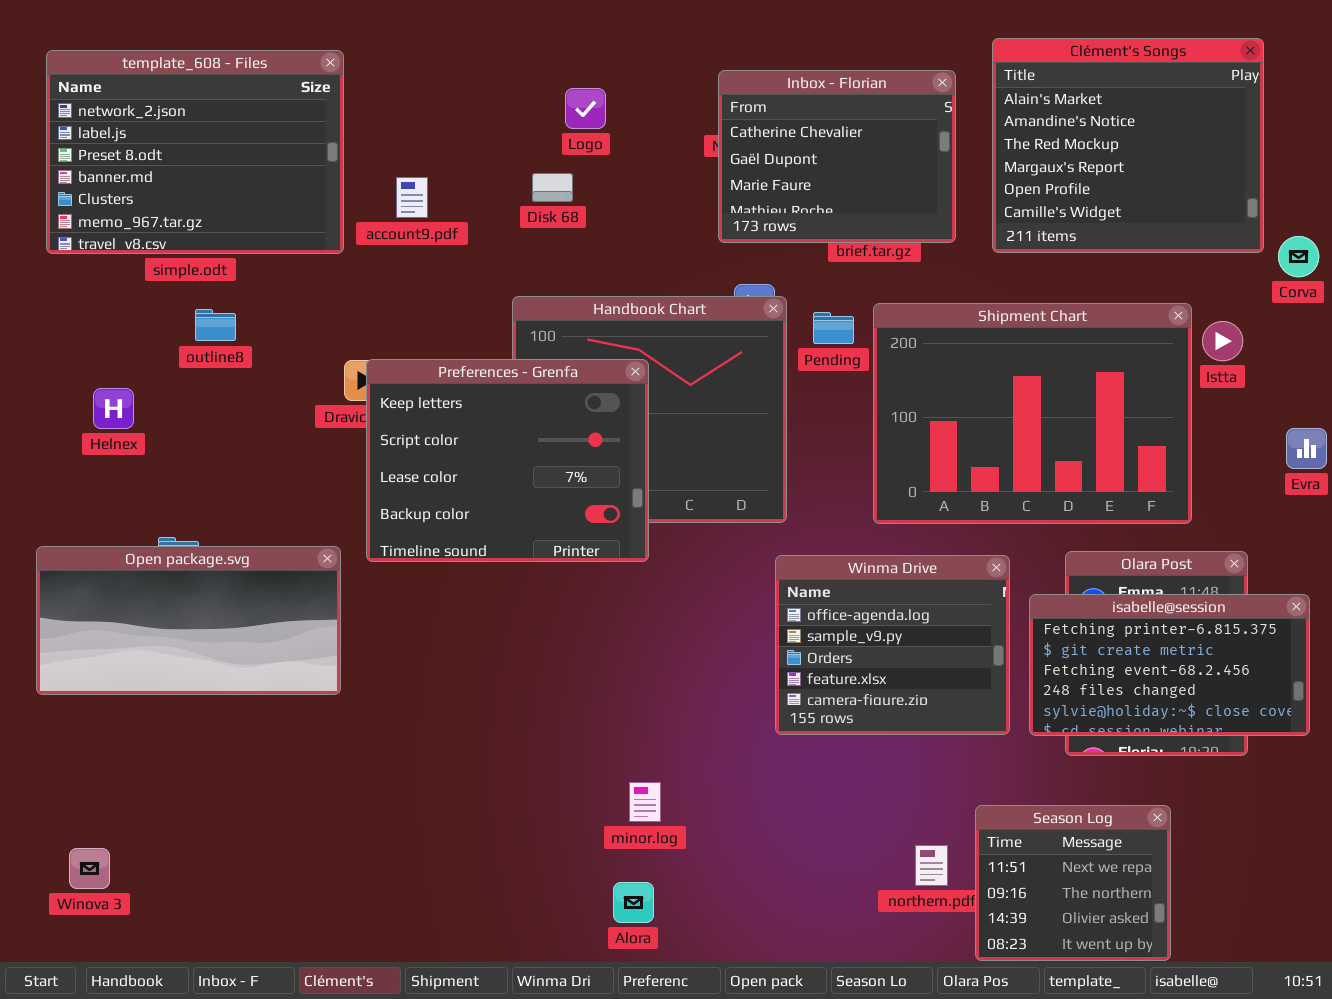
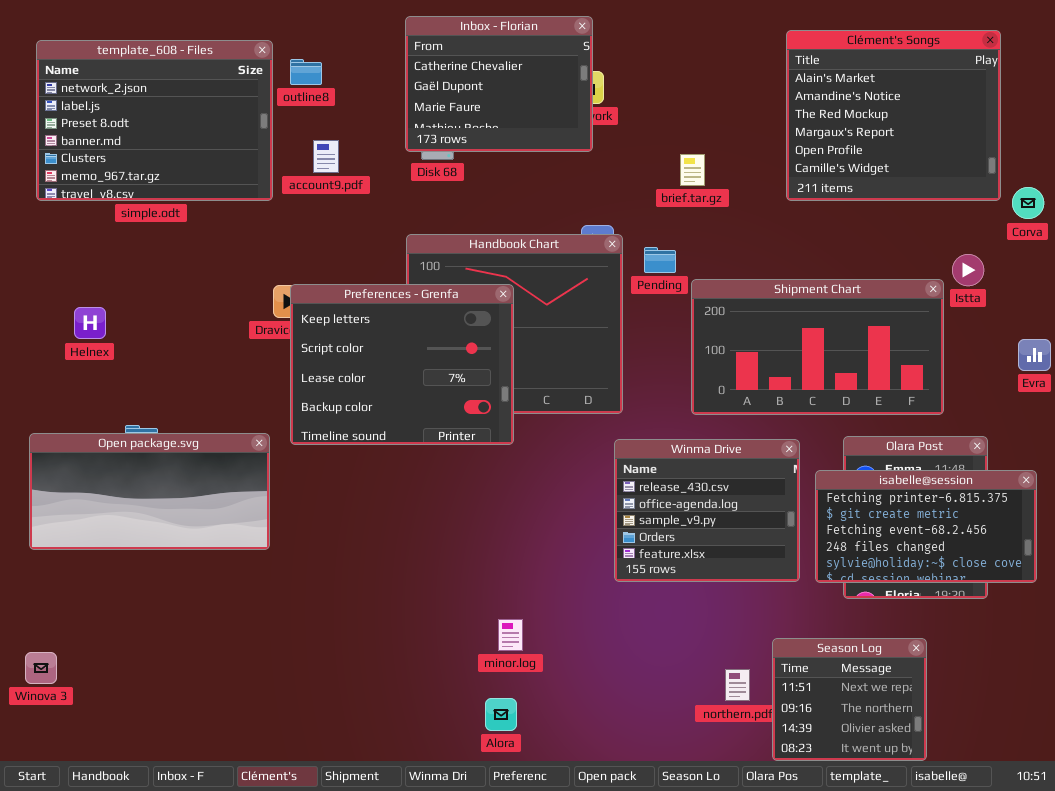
Inbox - Florian: [718,70,956,243] -> [405,16,593,152], moved
Shipment Chart: [873,303,1192,524] -> [691,279,944,415], resized
outline8: [195,309,236,341] -> [290,59,322,85], moved
Winma Drive: [775,555,1010,735] -> [614,439,800,582], scrolled up 1 row
Winova 3: [69,848,110,889] -> [25,652,57,684], moved

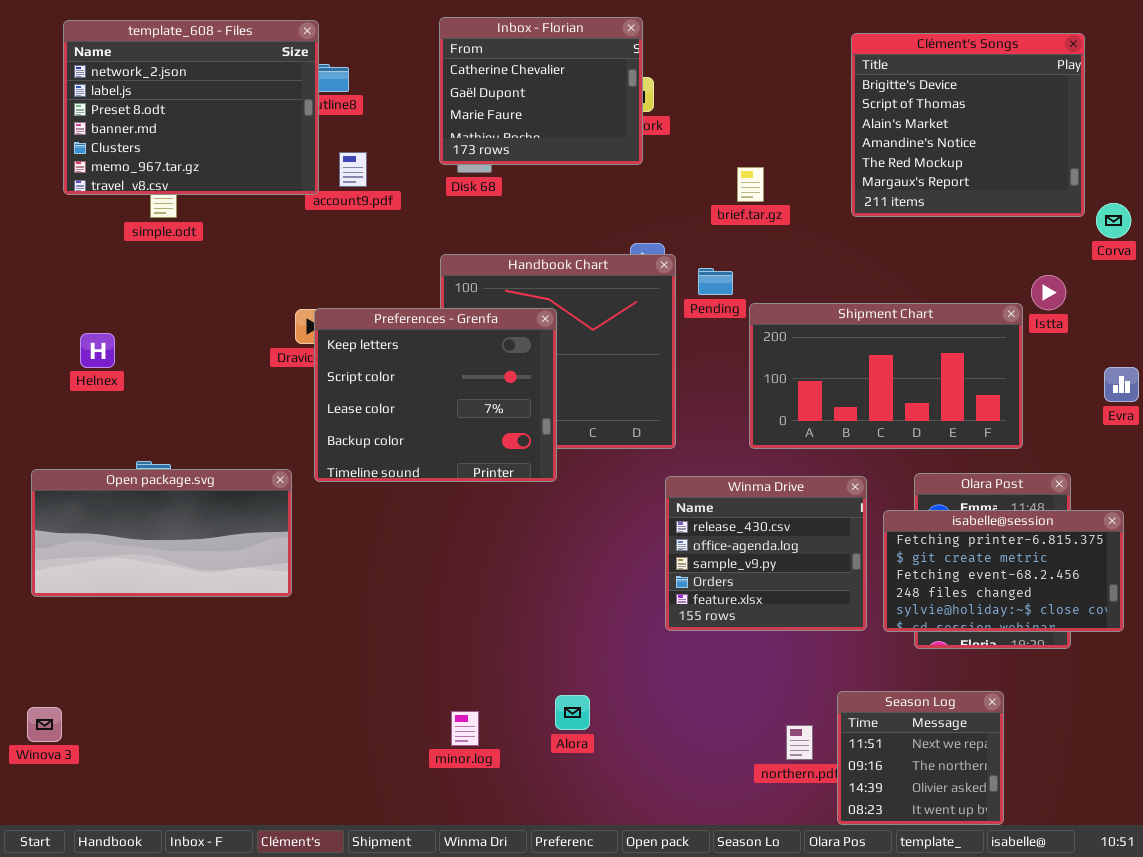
Clément's Songs: [786,30,1001,201] -> [851,33,1085,217], scrolled up 2 rows
template_608 - Files: [36,40,273,201] -> [63,20,319,195], moved
minor.log: [498,619,523,651] -> [451,711,479,746], moved
Alora: [485,698,517,731] -> [555,695,590,730], moved

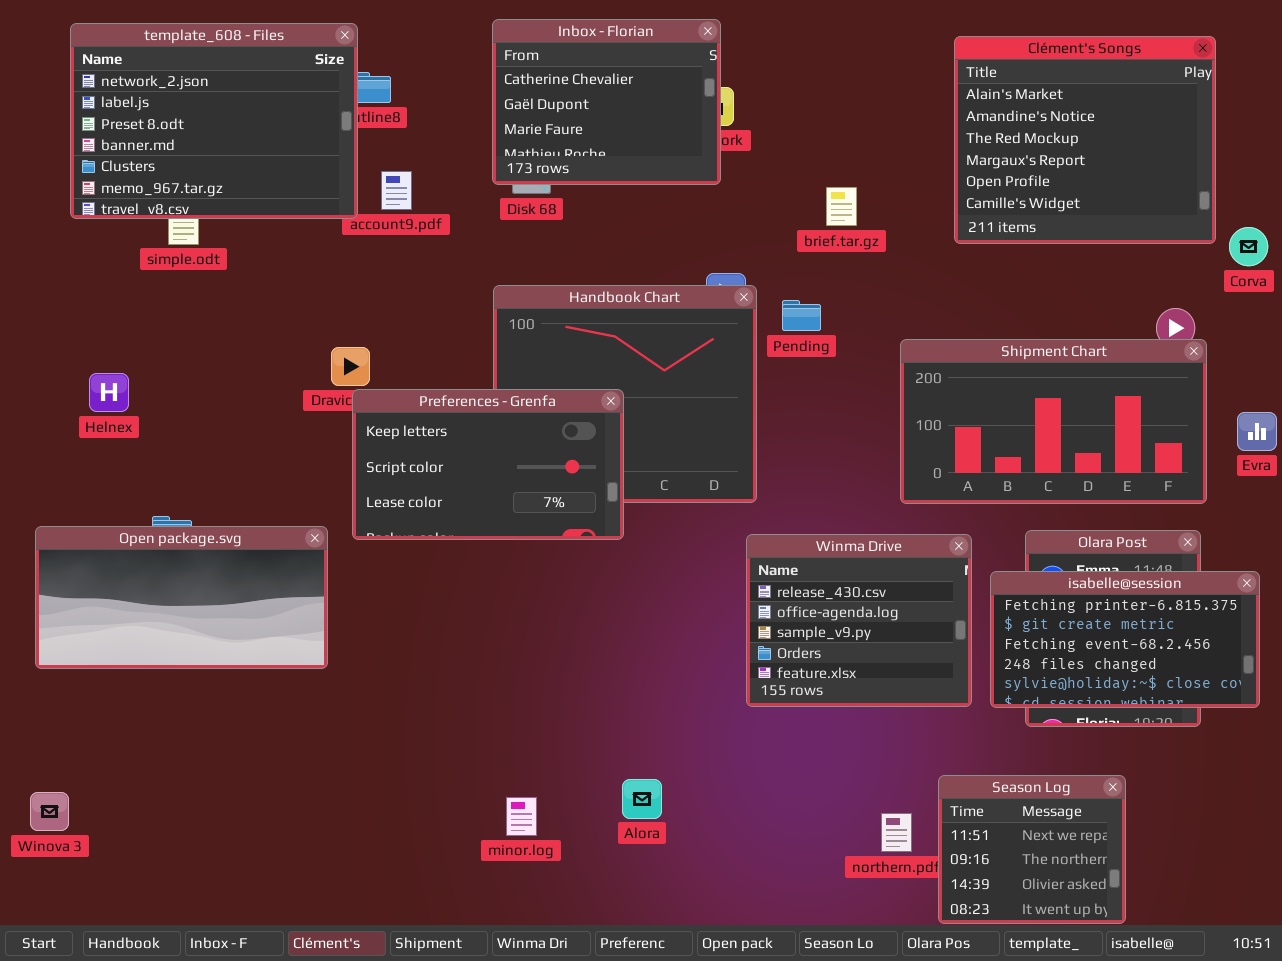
Clément's Songs: [851,33,1085,217] -> [954,36,1216,244], scrolled down 2 rows
Shipment Chart: [749,303,1023,449] -> [900,339,1207,504], moved
Preferences - Grenfa: [314,308,557,482] -> [352,389,624,540], resized

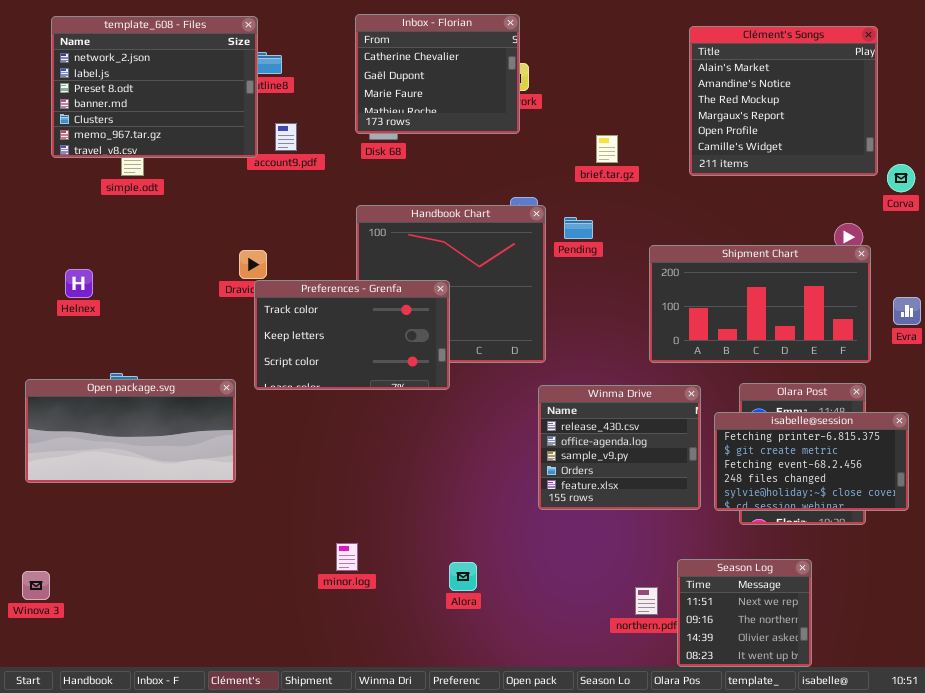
Preferences - Grenfa: [352,389,624,540] -> [254,280,450,390], scrolled up 1 row
minor.log: [506,797,537,836] -> [336,543,358,571], moved

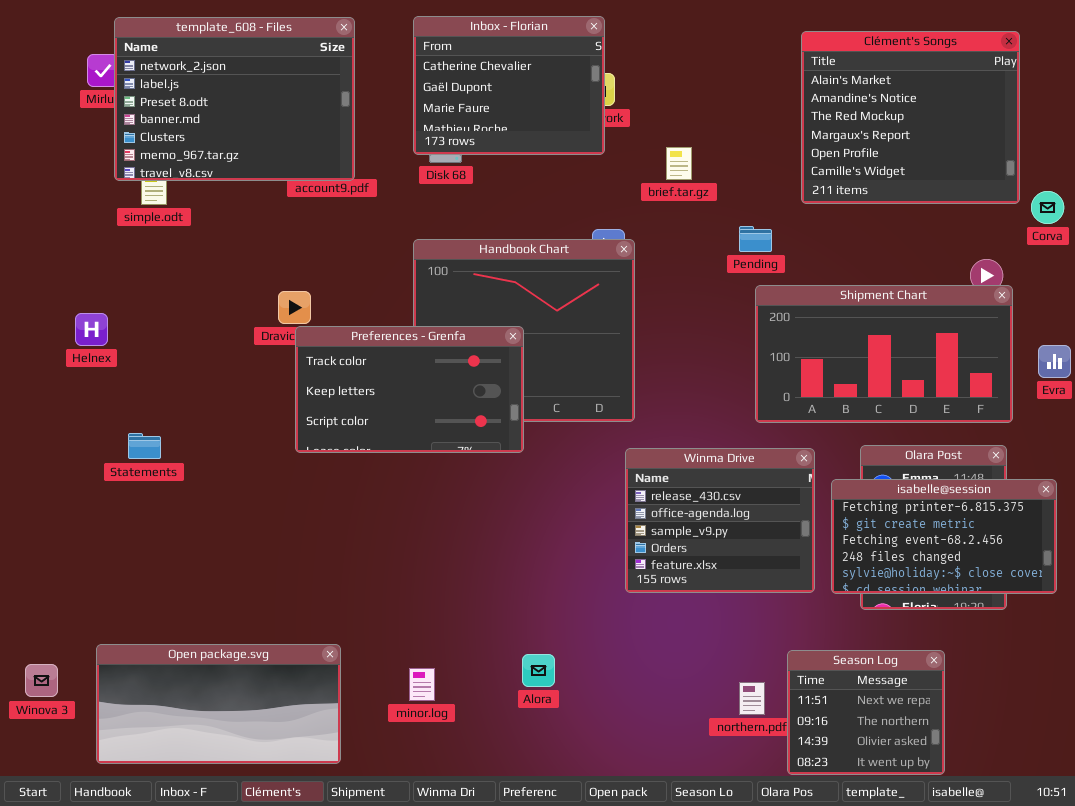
template_608 - Files: [51,16,258,158] -> [114,17,355,181], moved
brief.tar.gz: [596,135,618,163] -> [666,147,692,180], moved
Pending: [564,217,593,239] -> [739,226,772,252], moved
Open package.svg: [25,379,236,483] -> [96,644,341,764], moved
minor.log: [336,543,358,571] -> [409,668,435,701], moved

